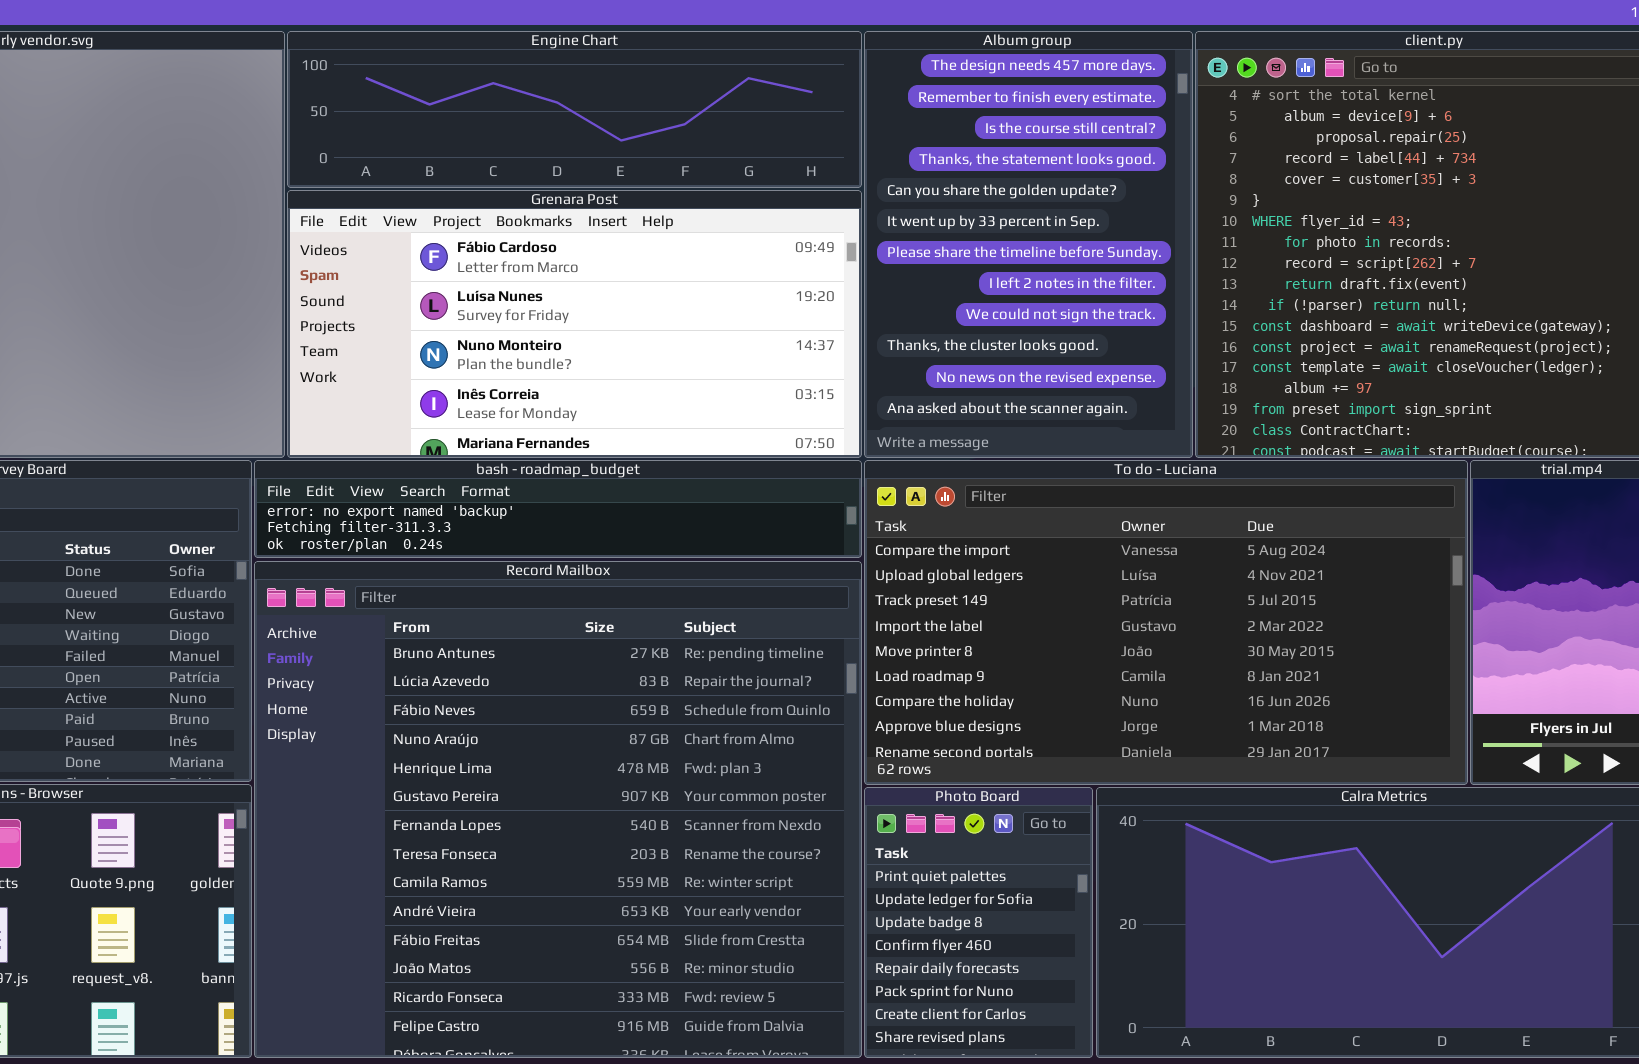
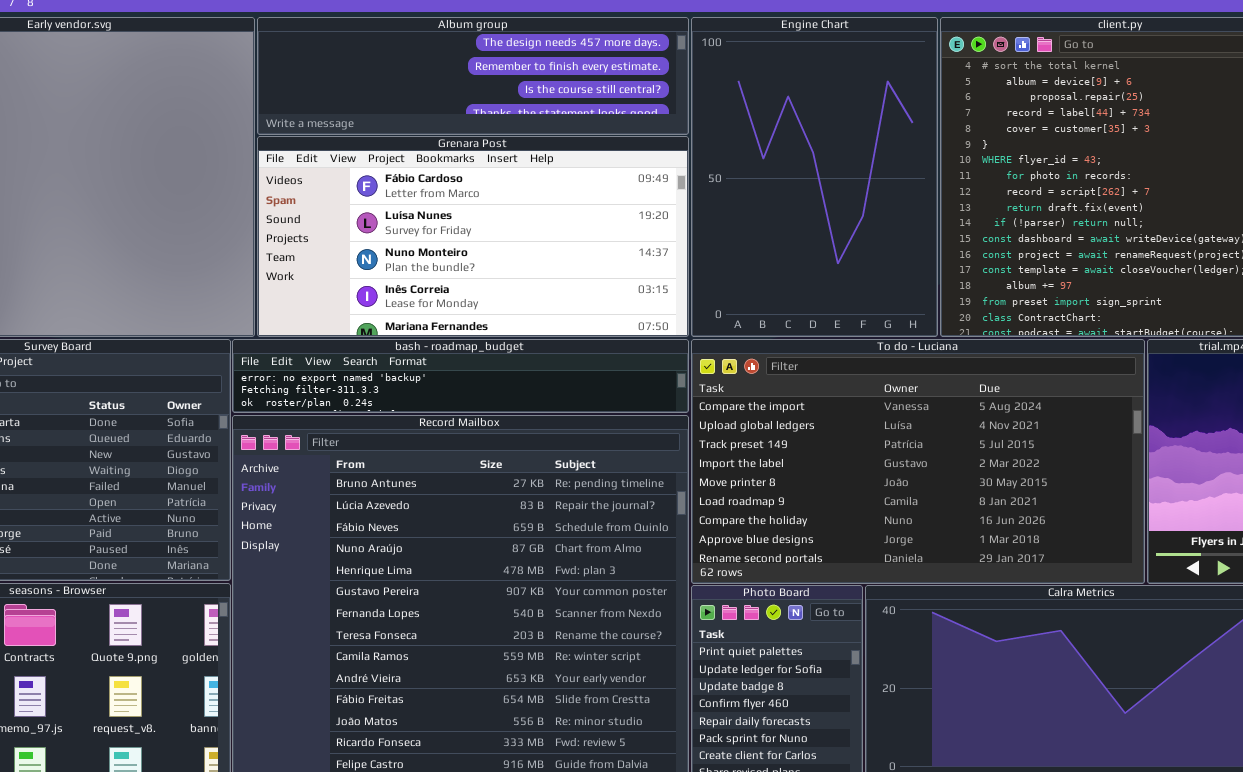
Engine Chart: [287,31,862,188] -> [691,17,938,337], moved, resized
Album group: [864,31,1193,458] -> [257,17,689,135], moved, resized

